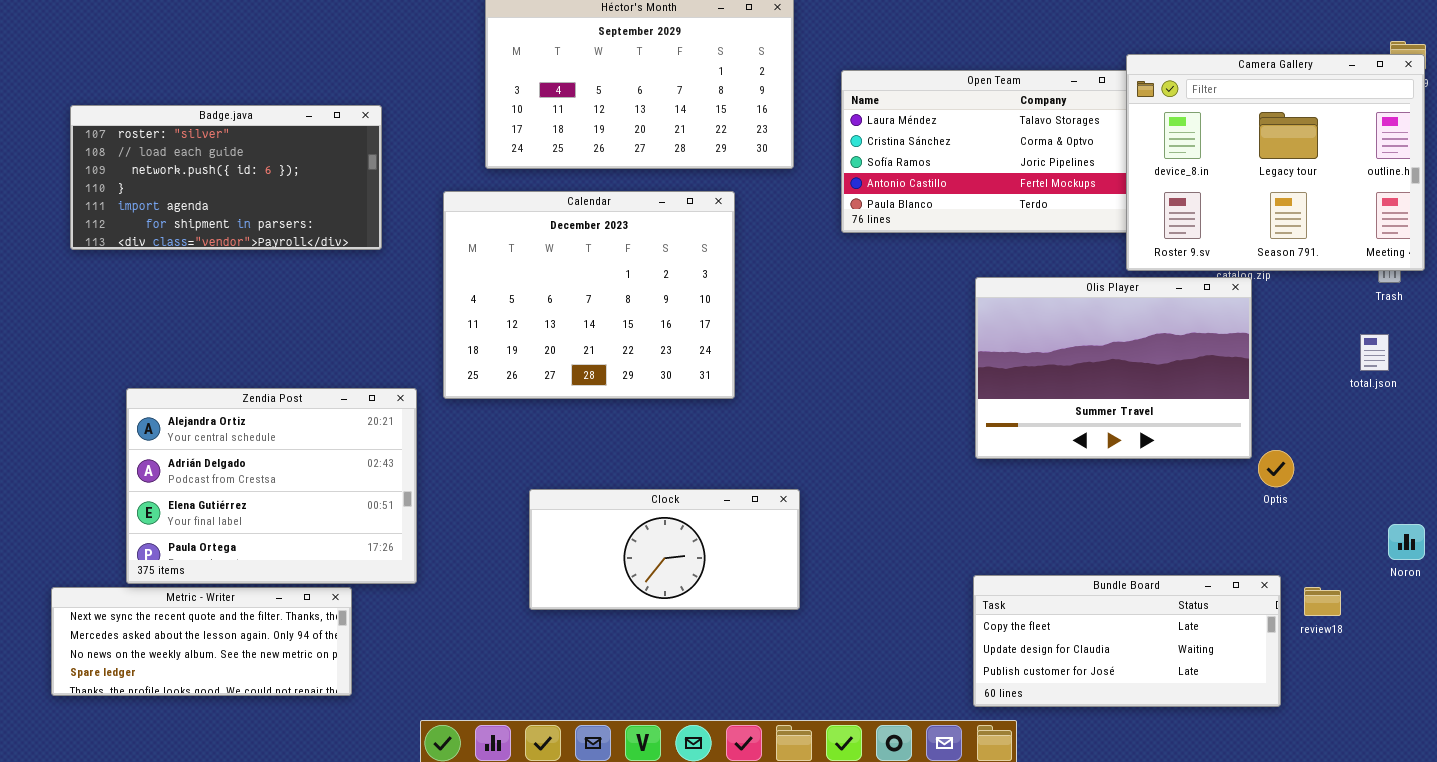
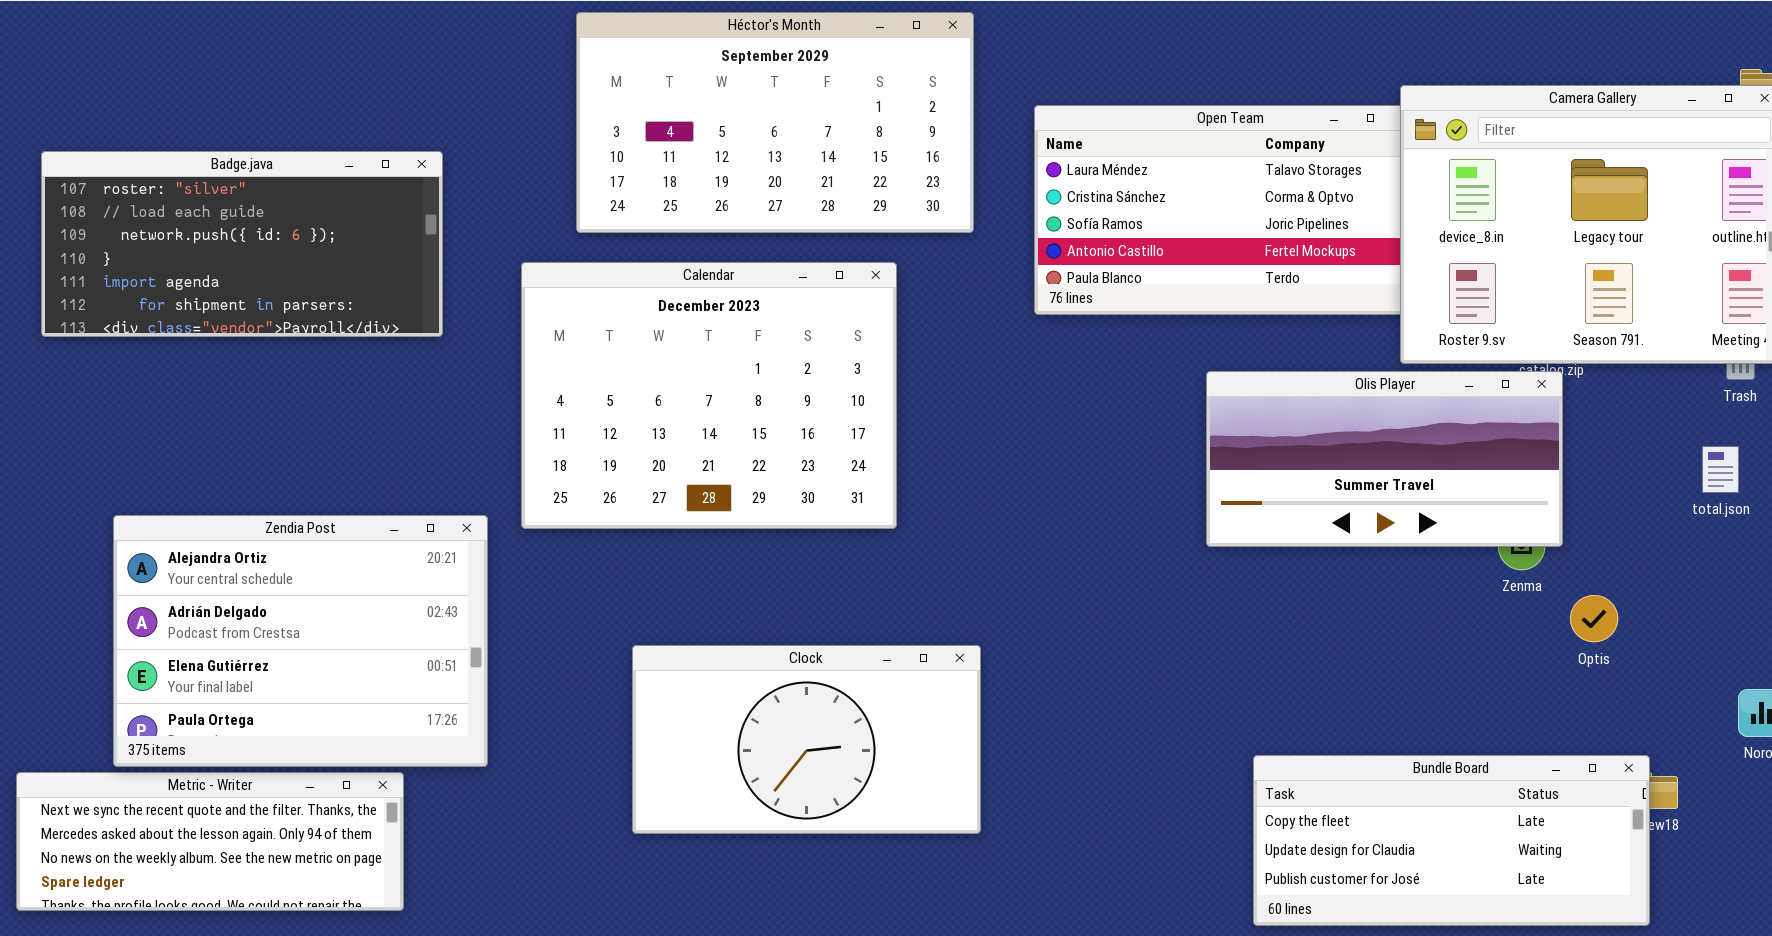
Olis Player: [975,277,1252,459] -> [1206,371,1563,547], resized
Clock: [529,489,800,610] -> [632,645,981,834], resized
Bundle Board: [973,575,1281,707] -> [1253,755,1650,926], moved

